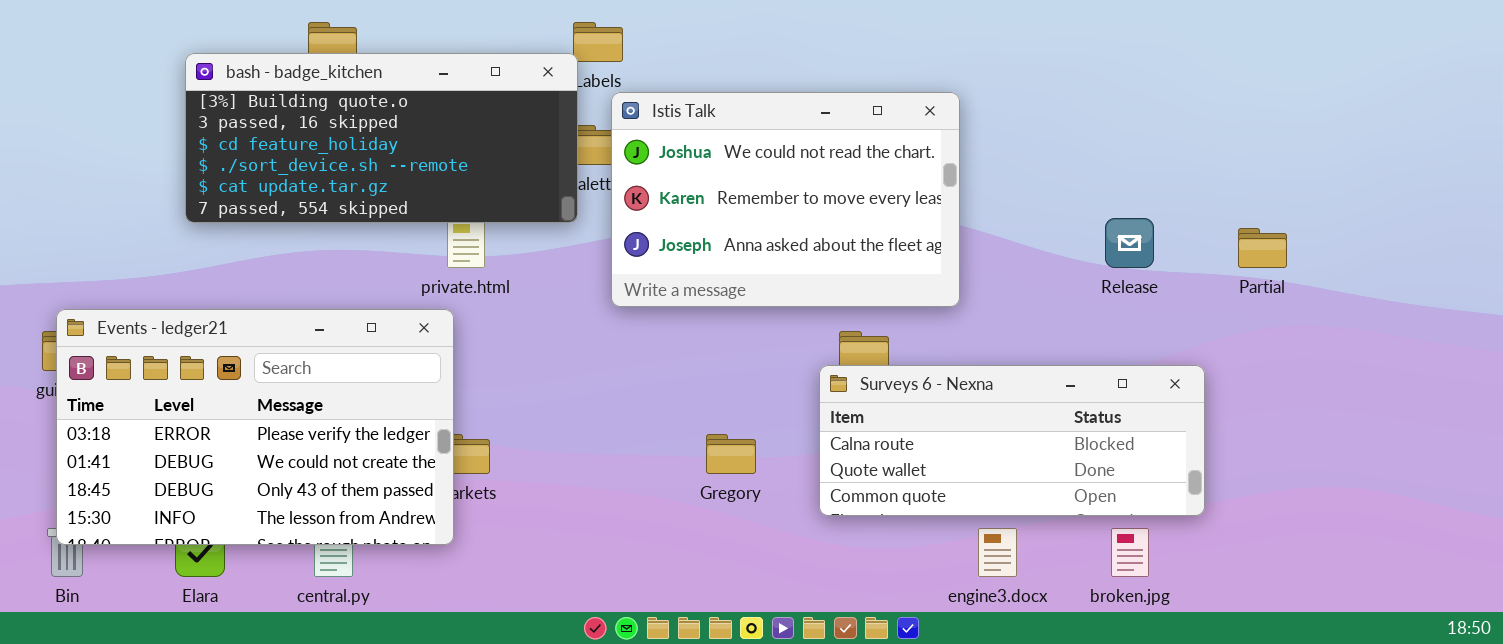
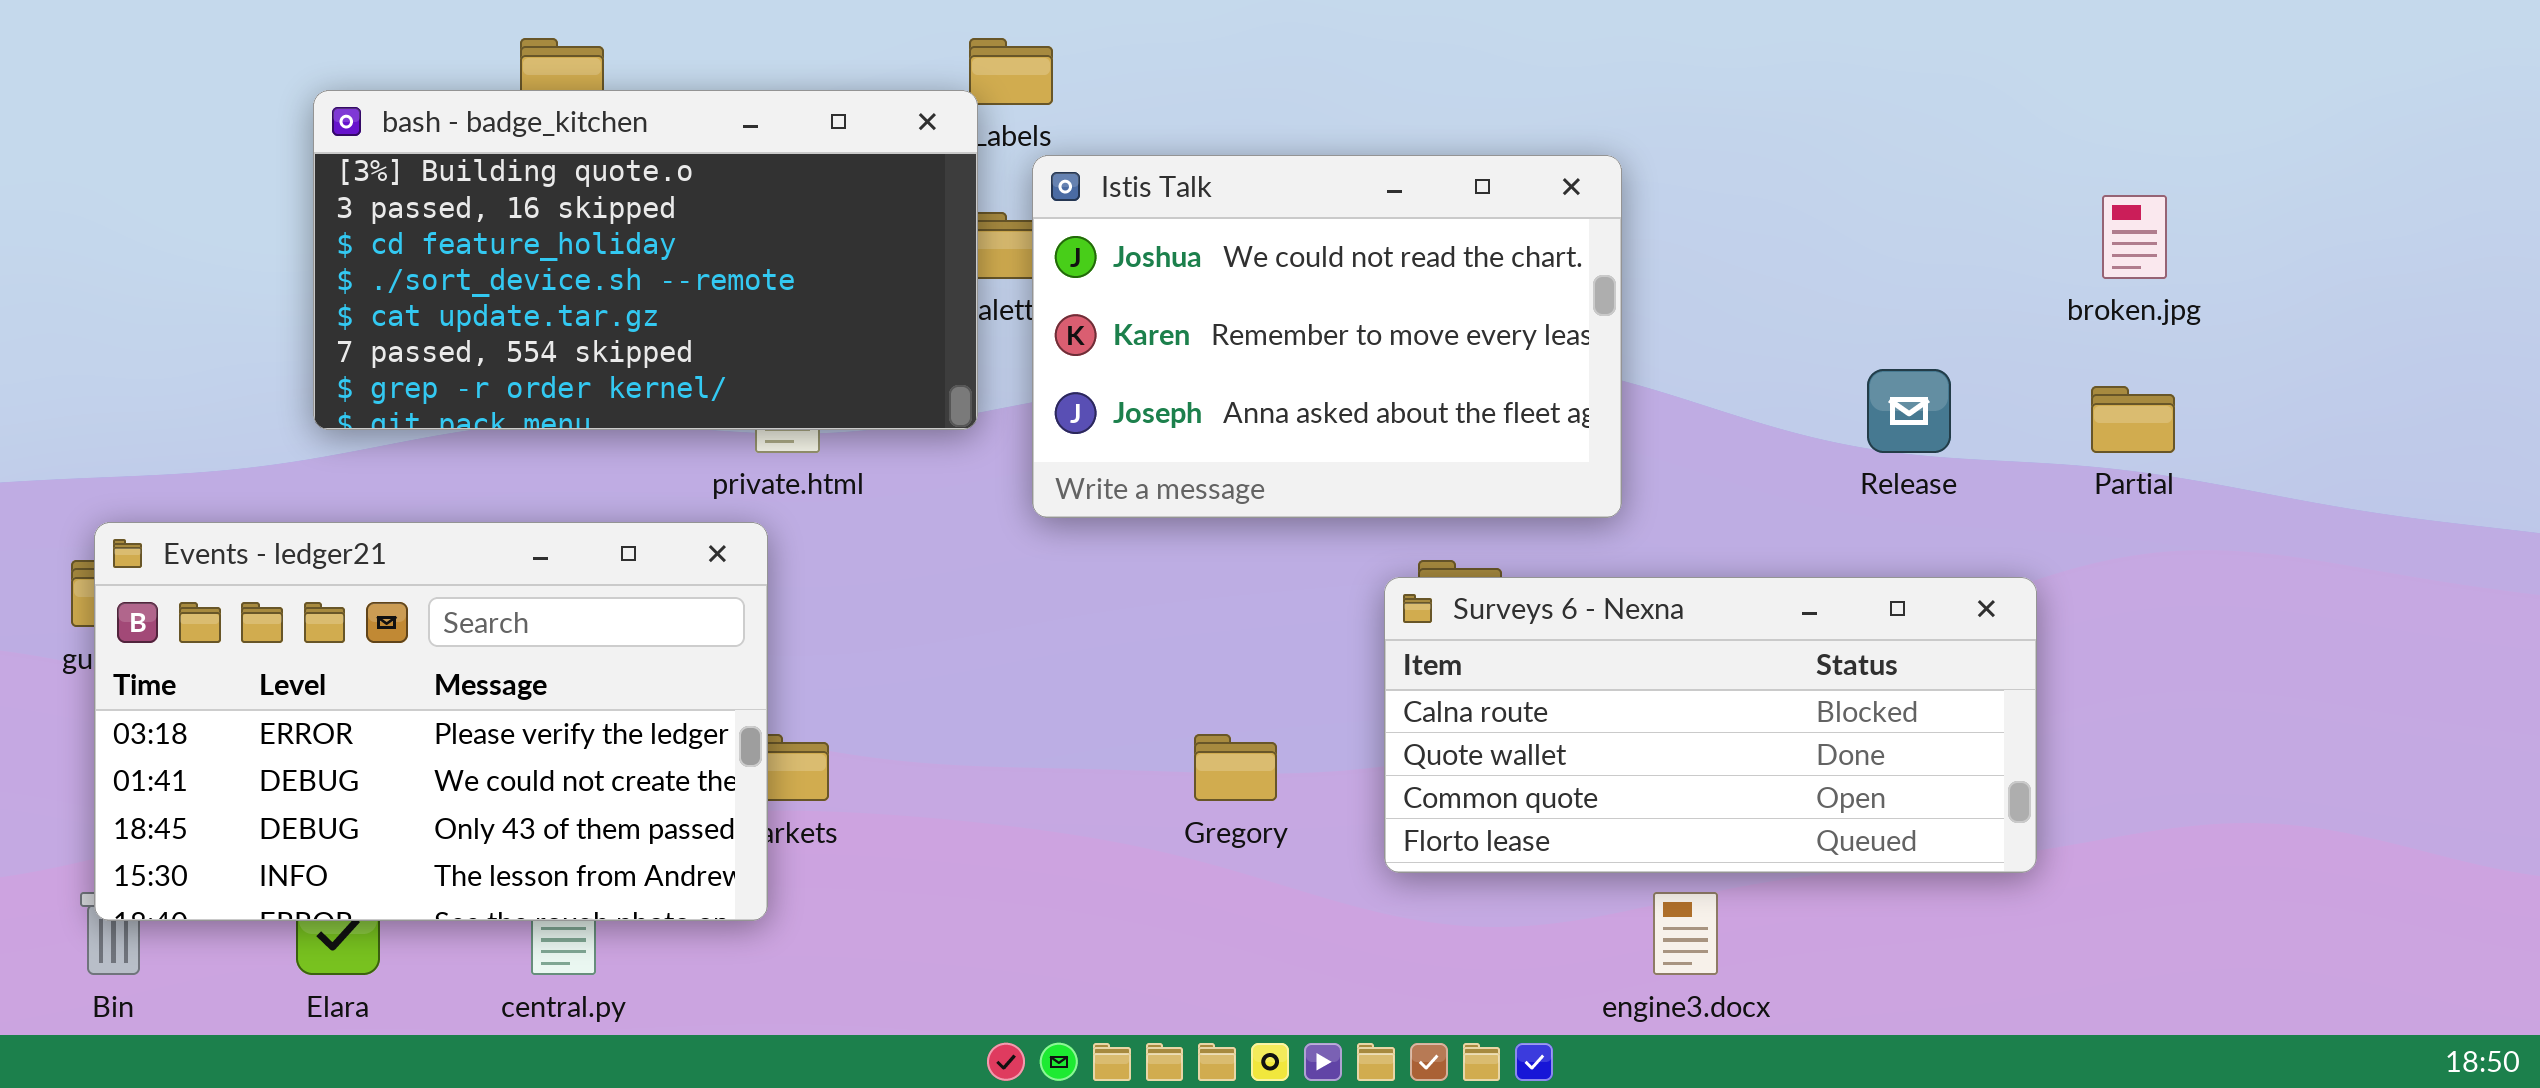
bash - badge_kitchen: [185,53,578,223] -> [313,90,978,430], resized
Surveys 6 - Nexna: [819,365,1205,516] -> [1384,577,2037,873], resized
broken.jpg: [1111,528,1149,577] -> [2102,195,2167,279], moved

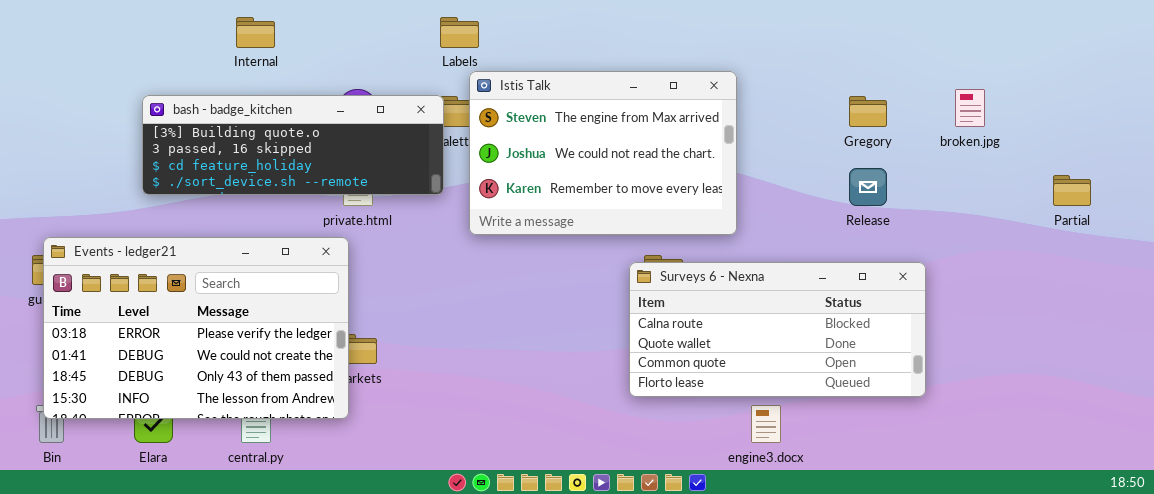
bash - badge_kitchen: [313,90,978,430] -> [142,95,444,195], resized
Istis Talk: [1032,155,1622,518] -> [469,71,737,235], scrolled up 1 row
Partial: [2091,386,2175,453] -> [1053,175,1091,206], moved
Gregory: [1194,734,1277,801] -> [849,96,887,127], moved

